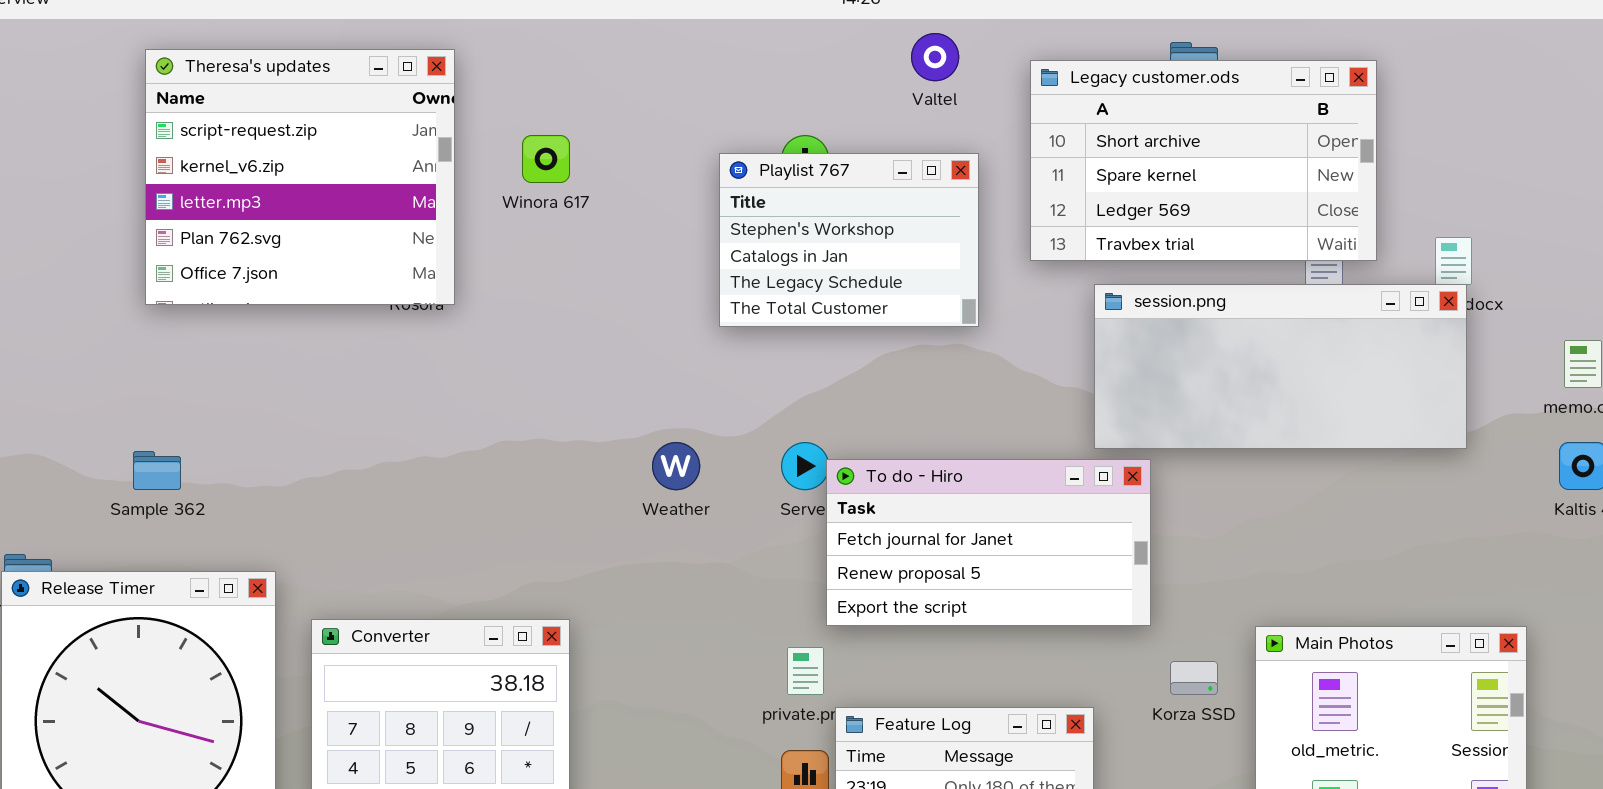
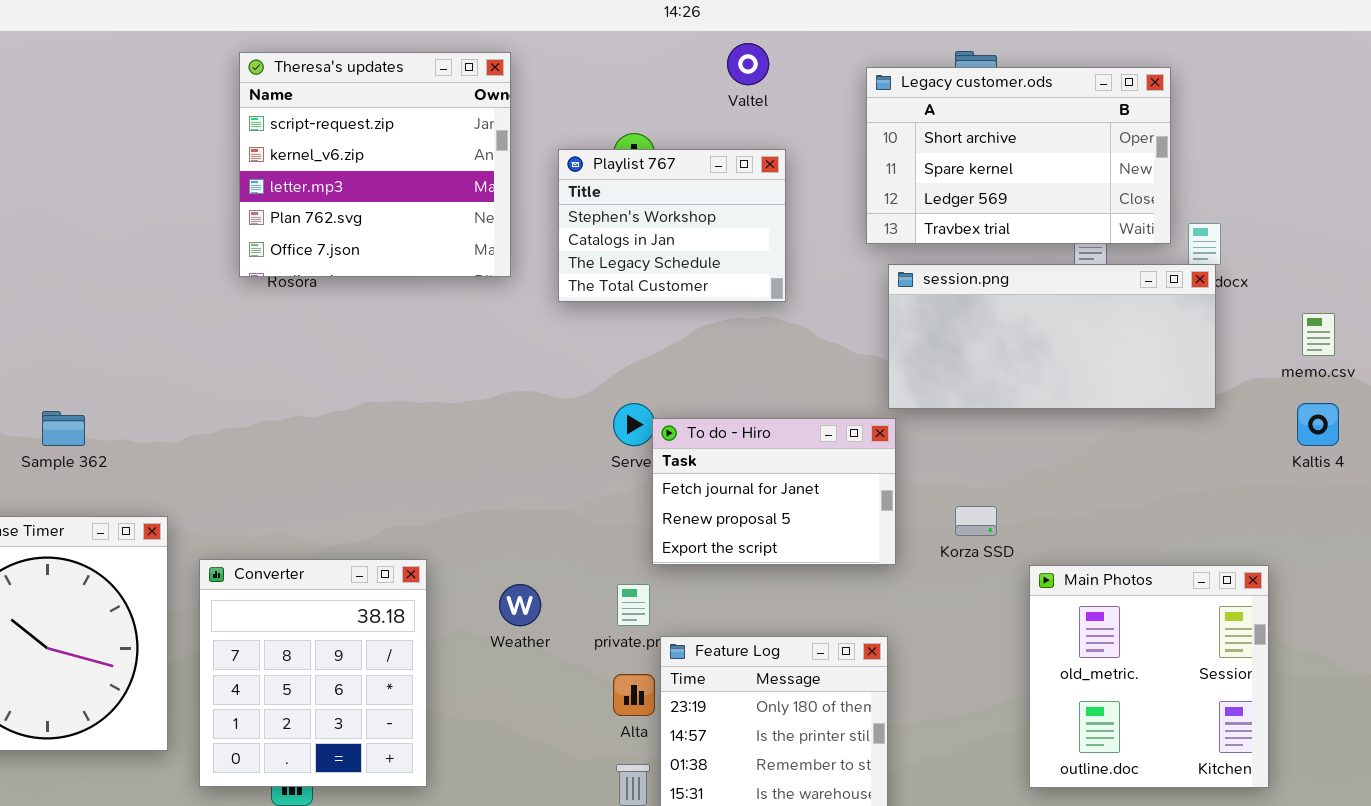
Theresa's updates: [145,49,455,305] -> [239,52,511,277], moved
Legacy customer.ods: [1030,60,1377,261] -> [866,67,1171,244], moved
Weather: [652,442,700,490] -> [499,584,541,626], moved
To do - Hiro: [826,459,1151,626] -> [652,418,896,565], resized
Korza SSD: [1170,661,1218,695] -> [955,506,997,536], moved

